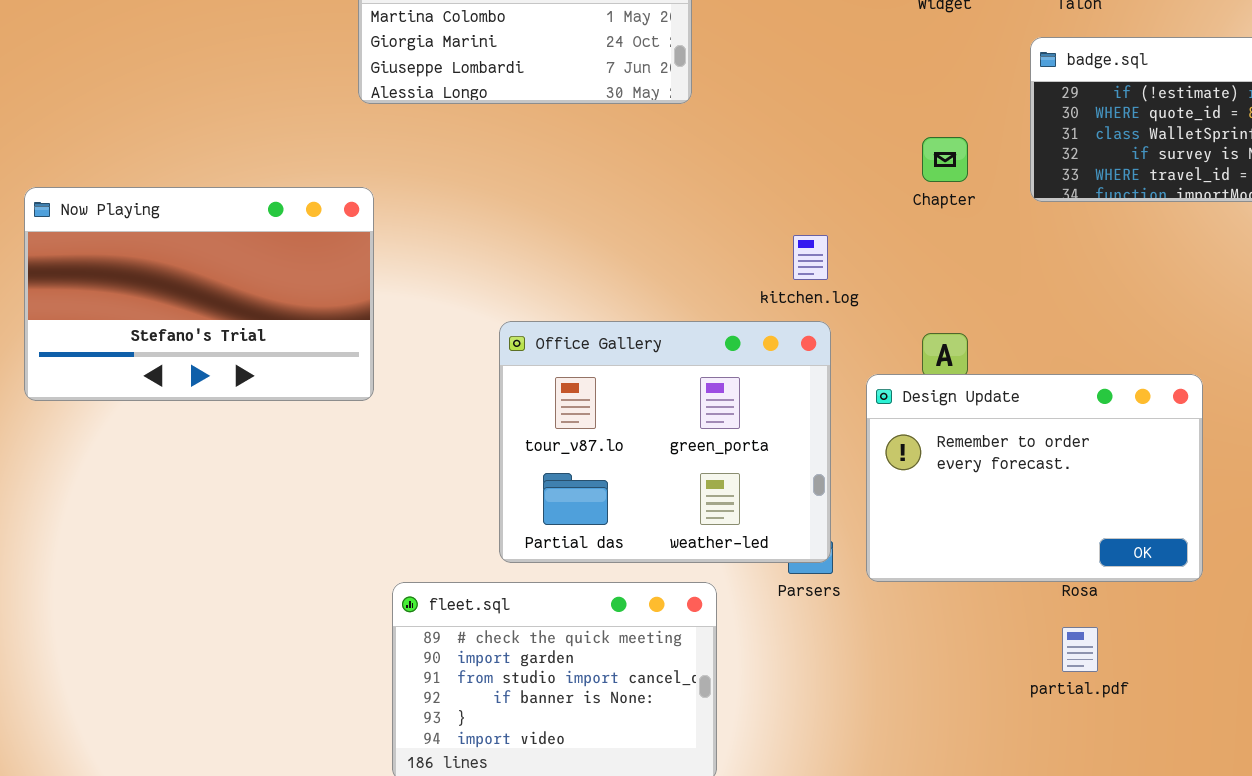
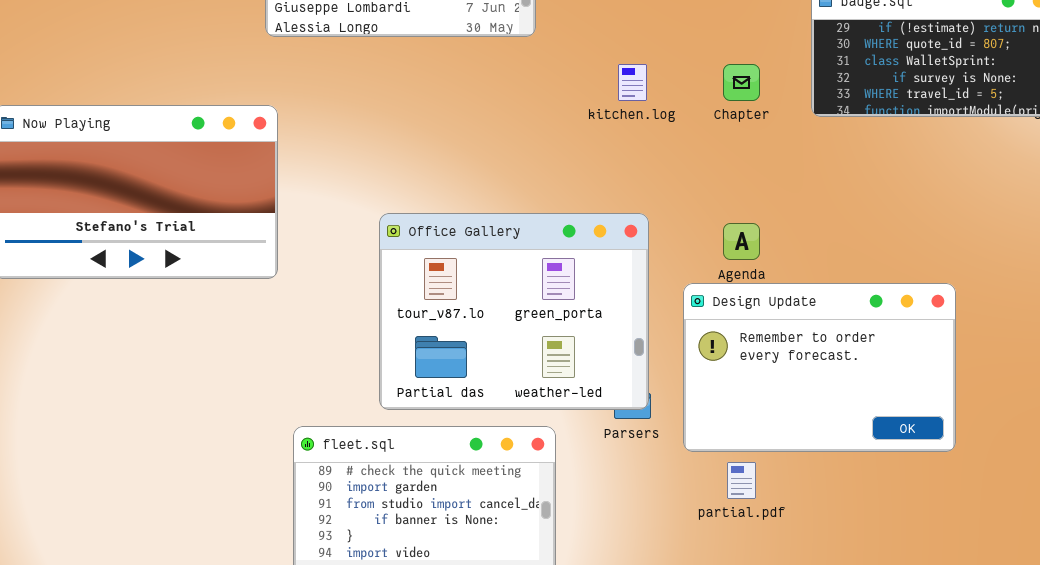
kitchen.log: [793,235,828,280] -> [618,64,647,101], moved
Design Update: [866,374,1203,582] -> [683,283,956,452], moved
partial.pdf: [1062,627,1098,672] -> [727,462,756,499], moved

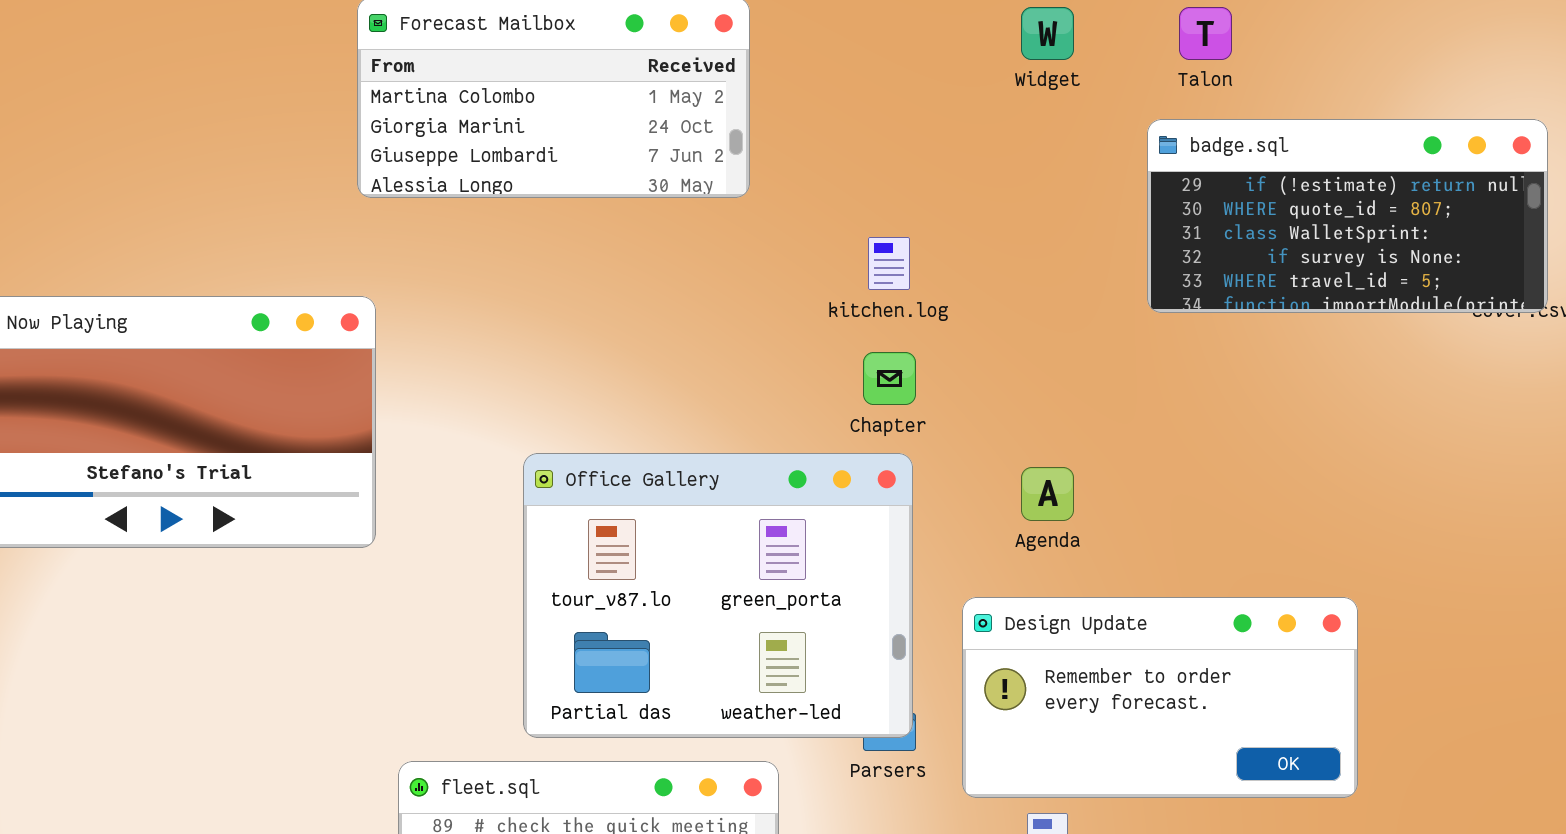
Chapter: [723,64,760,101] -> [863,352,916,405], moved
Design Update: [683,283,956,452] -> [962,597,1358,798], resized

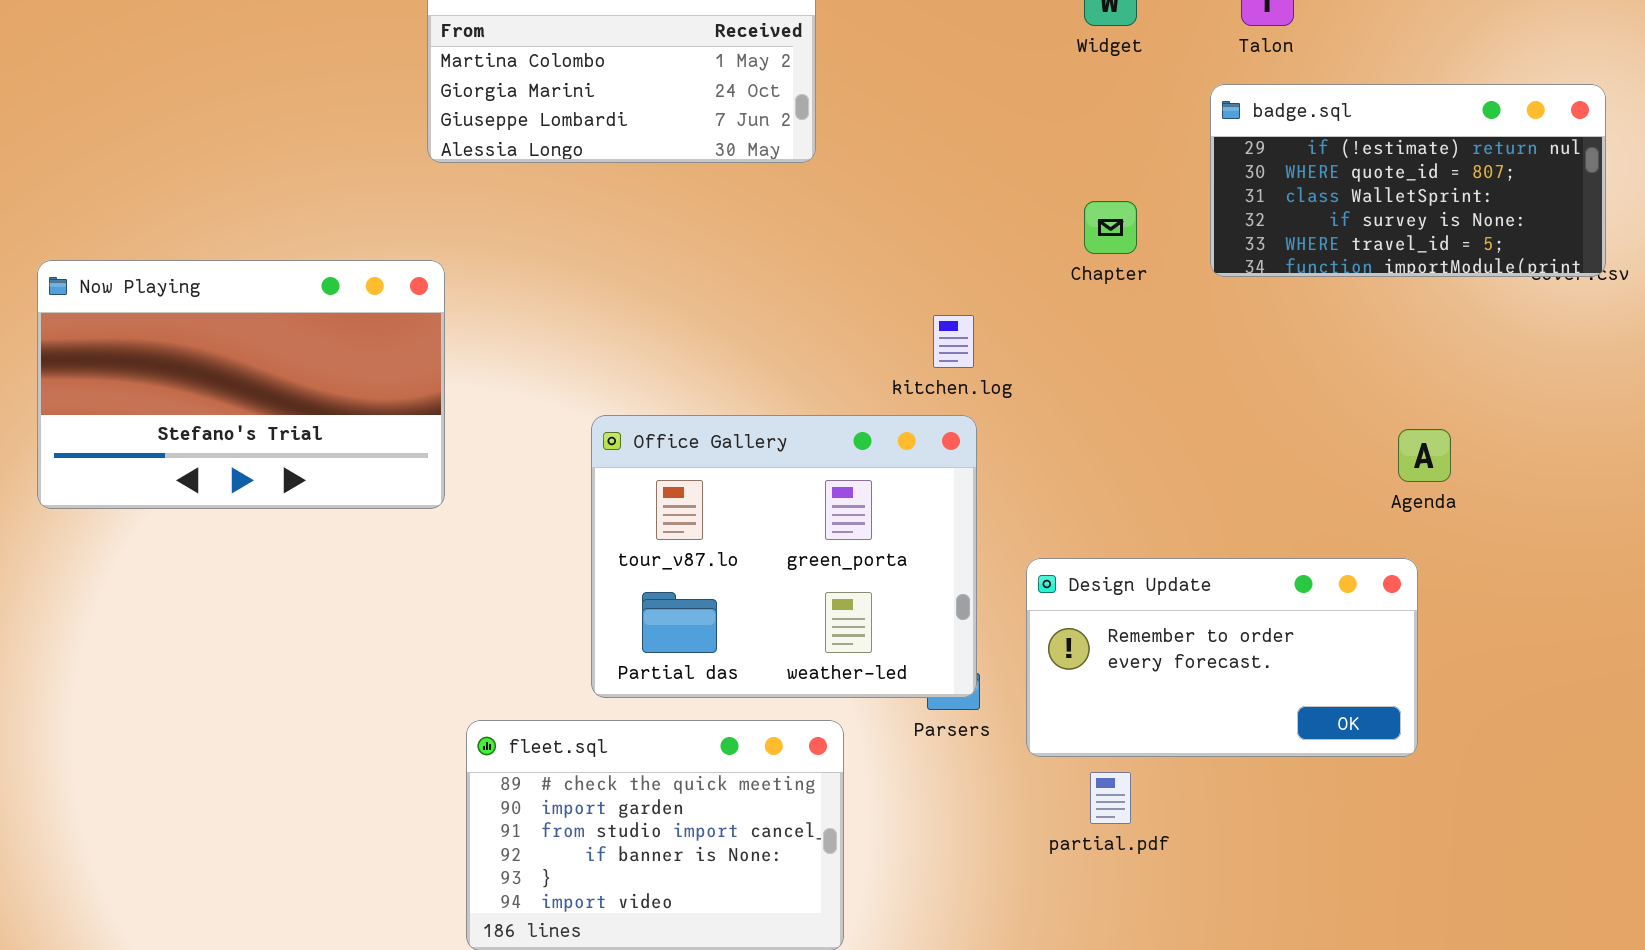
kitchen.log: [868,237,910,290] -> [933,315,974,368], moved
Chapter: [863,352,916,405] -> [1084,201,1137,254], moved
Agenda: [1021,467,1074,521] -> [1398,429,1451,482], moved

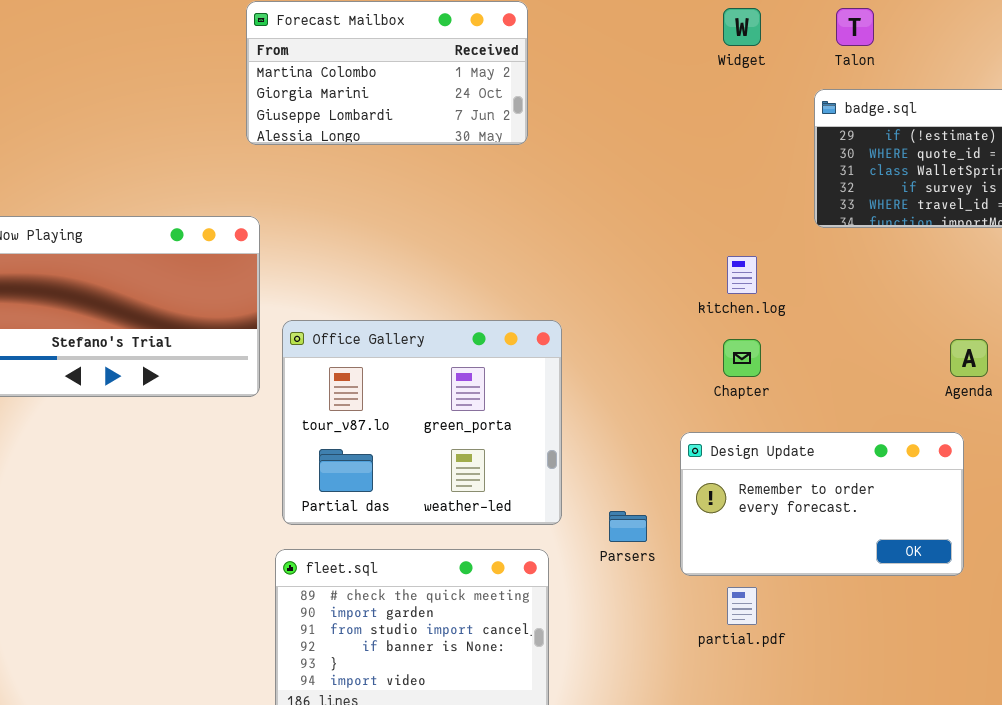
Chapter: [1084,201,1137,254] -> [723,339,761,377], moved
kitchen.log: [933,315,974,368] -> [727,256,757,294], moved
Office Gallery: [591,415,977,698] -> [282,320,562,525], moved

